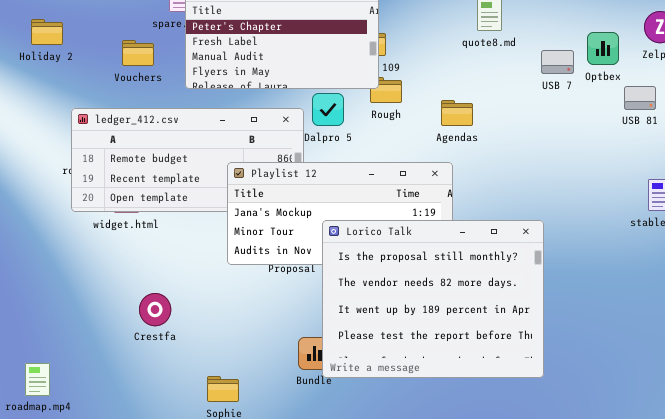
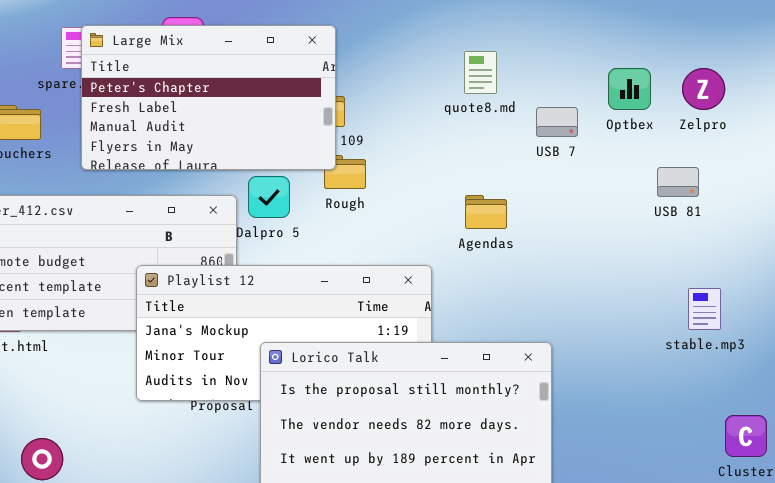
Optbex: [587,32,619,65] -> [608,68,651,110], moved
USB 7: [541,50,574,74] -> [536,107,578,137], moved
Agendas: [441,100,473,126] -> [465,195,507,229], moved

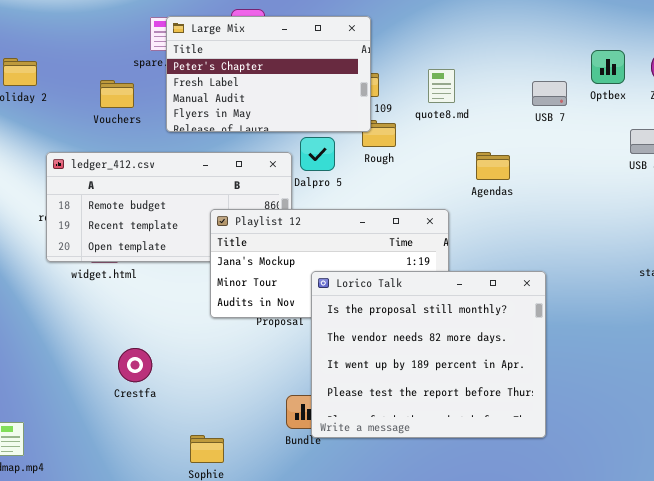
quote8.md: [464,51,497,94] -> [428,69,455,103], moved

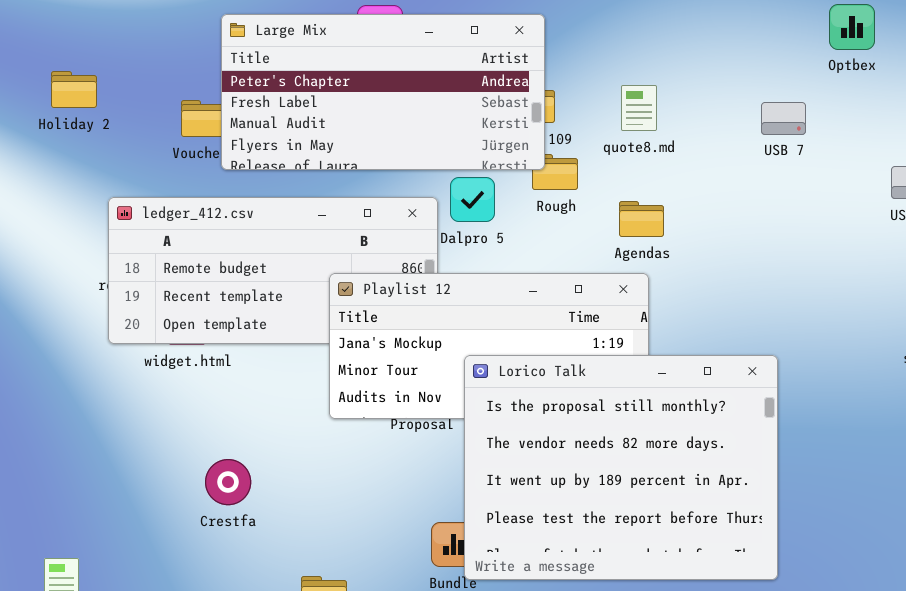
Large Mix: [166,16,371,132] -> [221,14,545,170], resized
Optbex: [591,50,625,84] -> [829,4,875,50], moved
Agendas: [476,152,510,180] -> [619,201,664,237], moved

